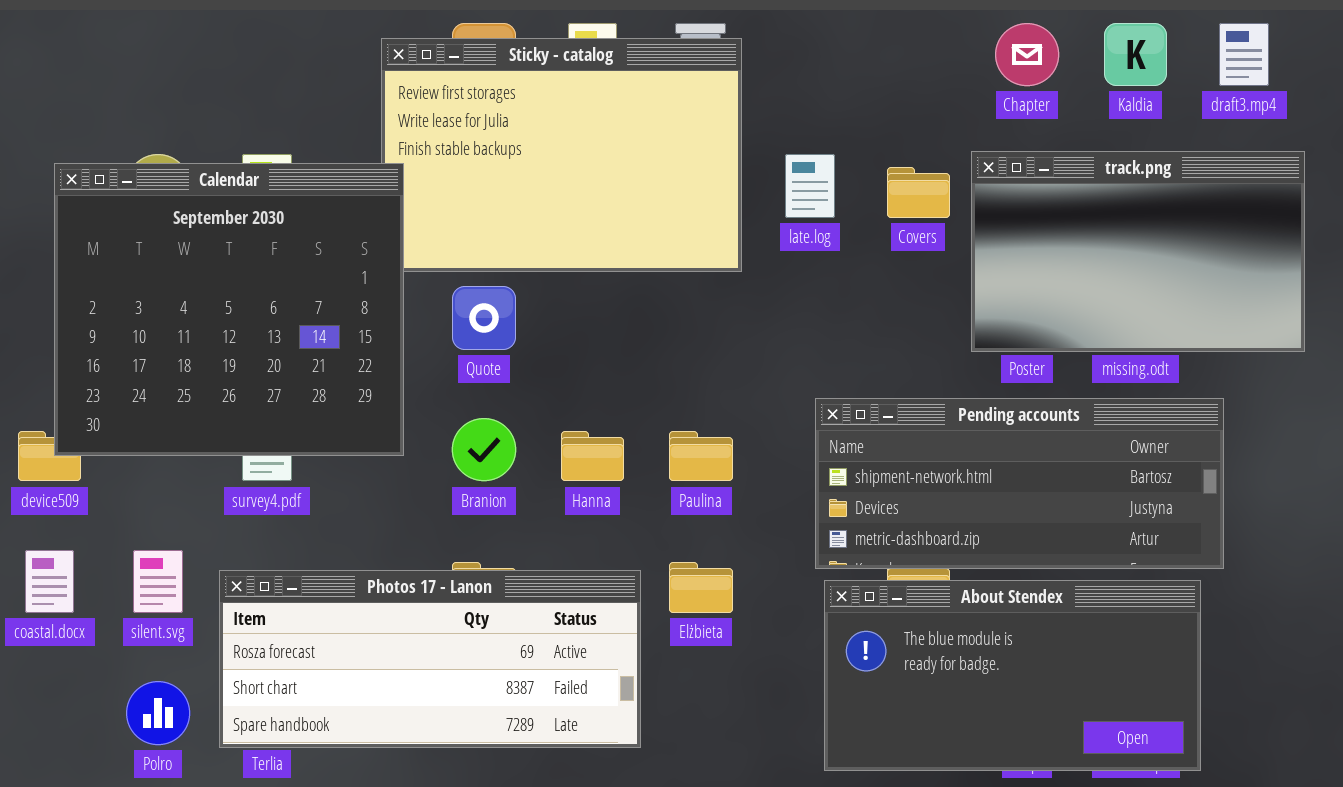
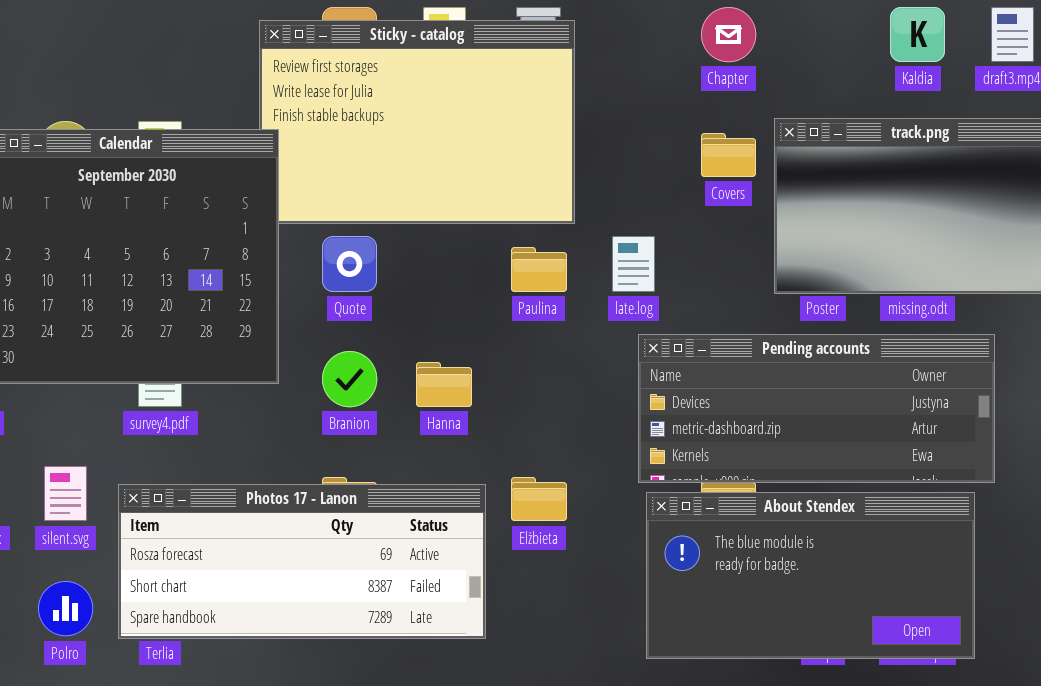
Chapter: [995,23,1059,86] -> [701,7,756,62], moved
late.log: [785,154,835,218] -> [612,236,655,292], moved
Pending accounts: [815,398,1224,569] -> [638,334,995,483], scrolled down 1 row
Paulina: [669,431,733,481] -> [511,247,567,292], moved

